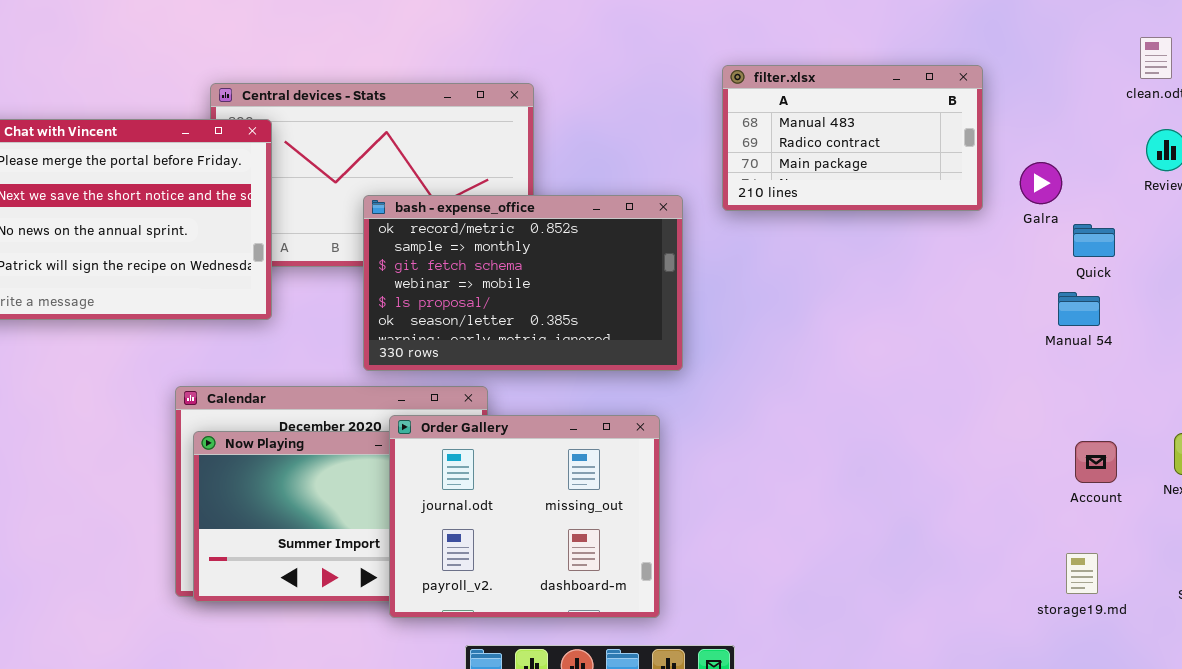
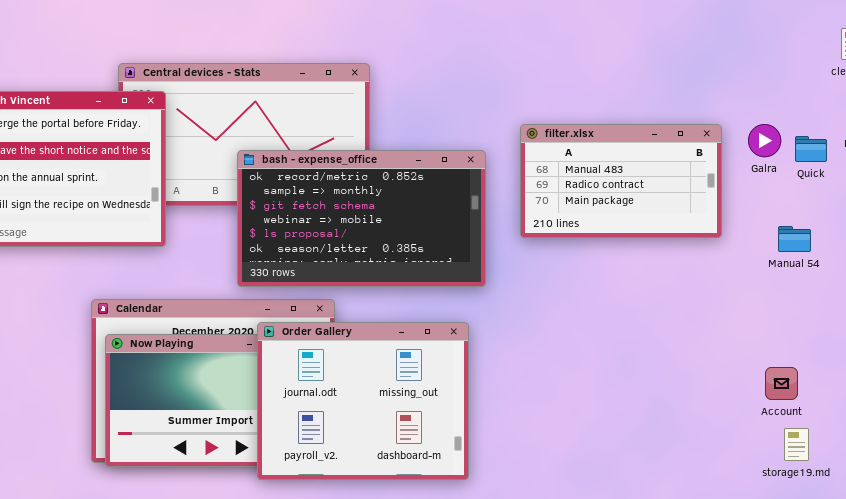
filter.xlsx: [722,65,983,211] -> [520,124,722,238], moved
Quick: [1073,224,1115,257] -> [795,136,827,162], moved
Account: [1075,441,1117,483] -> [765,367,798,400], moved

